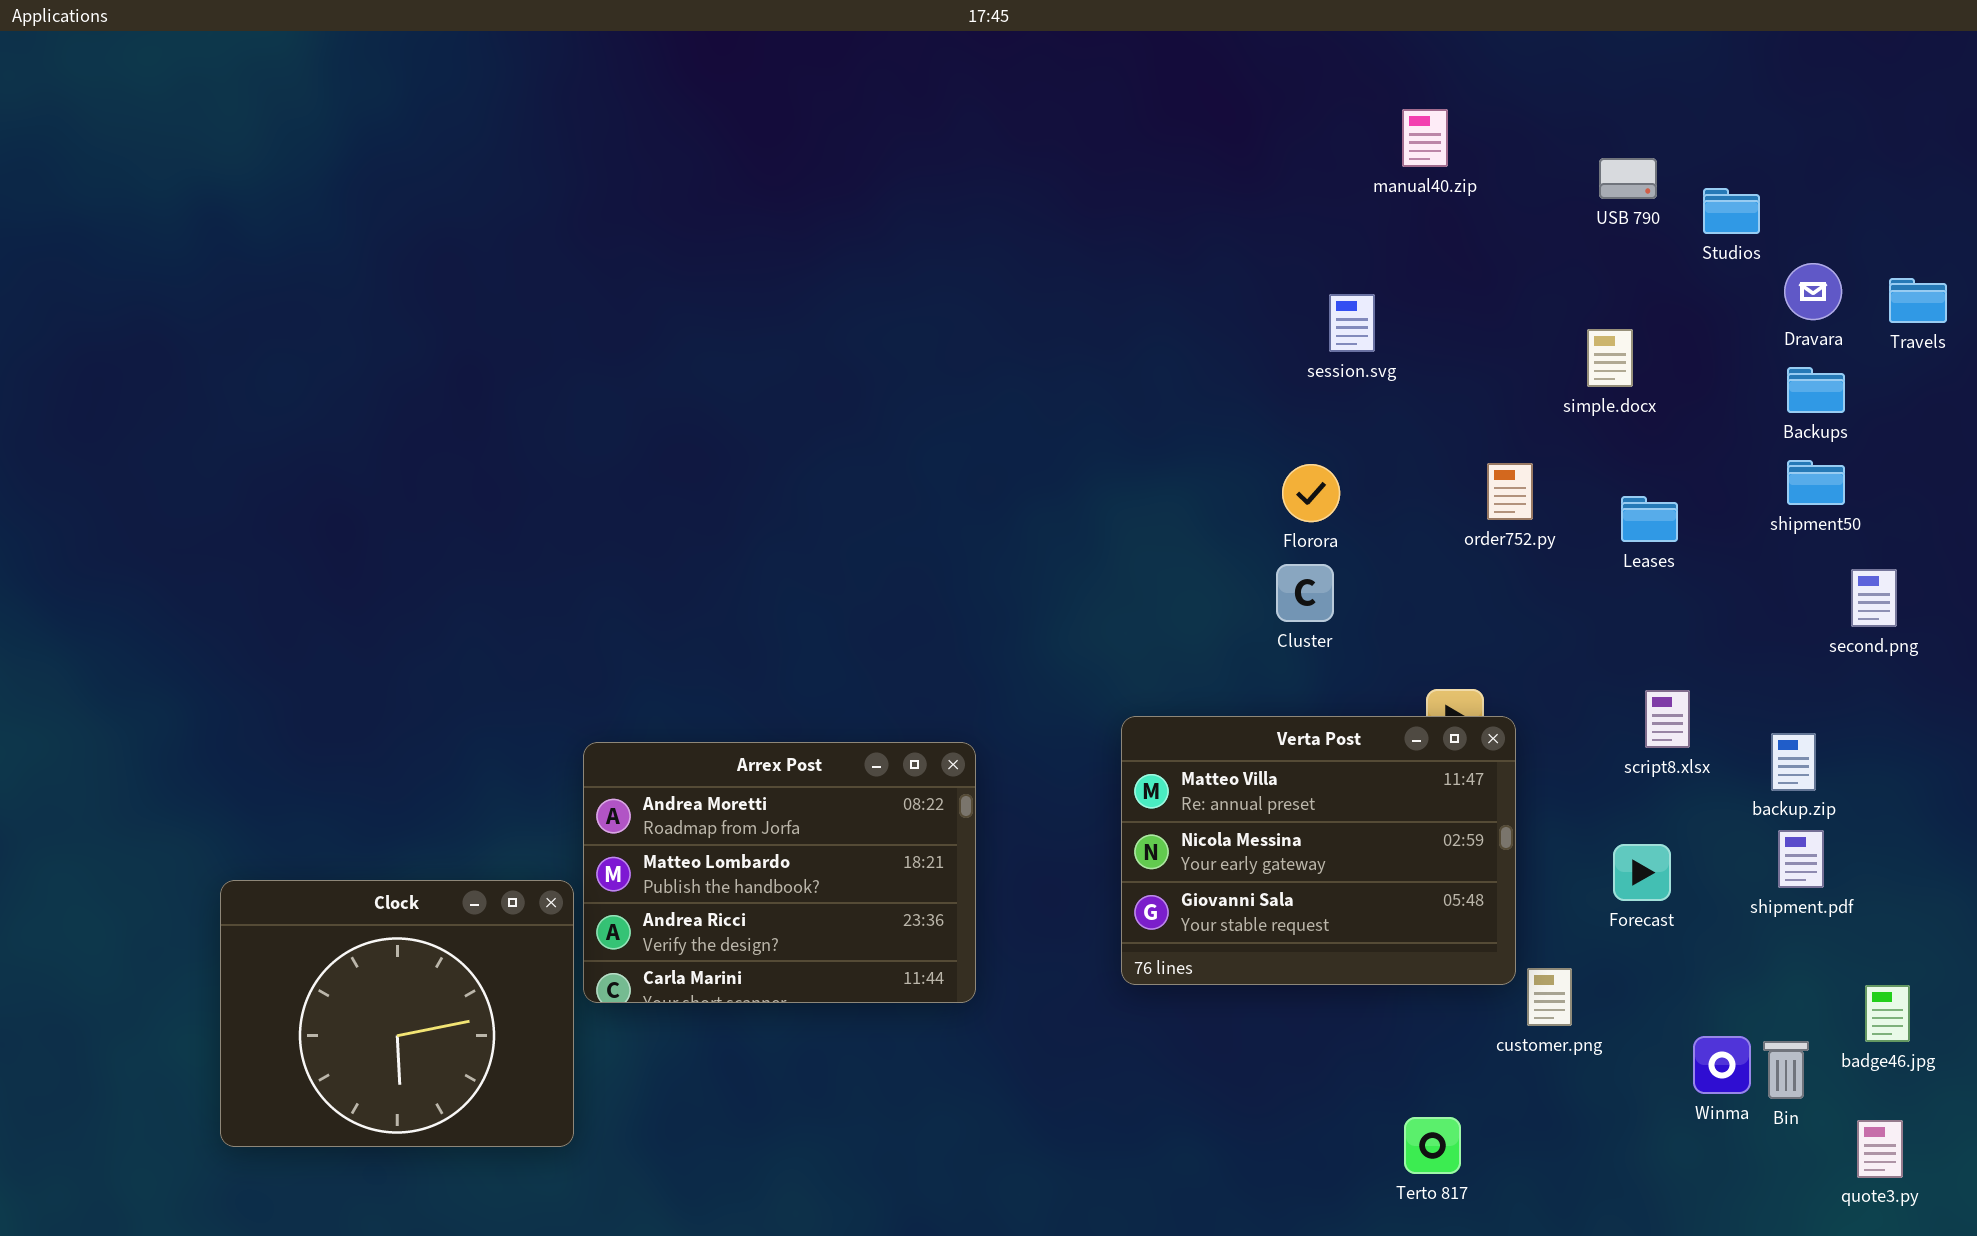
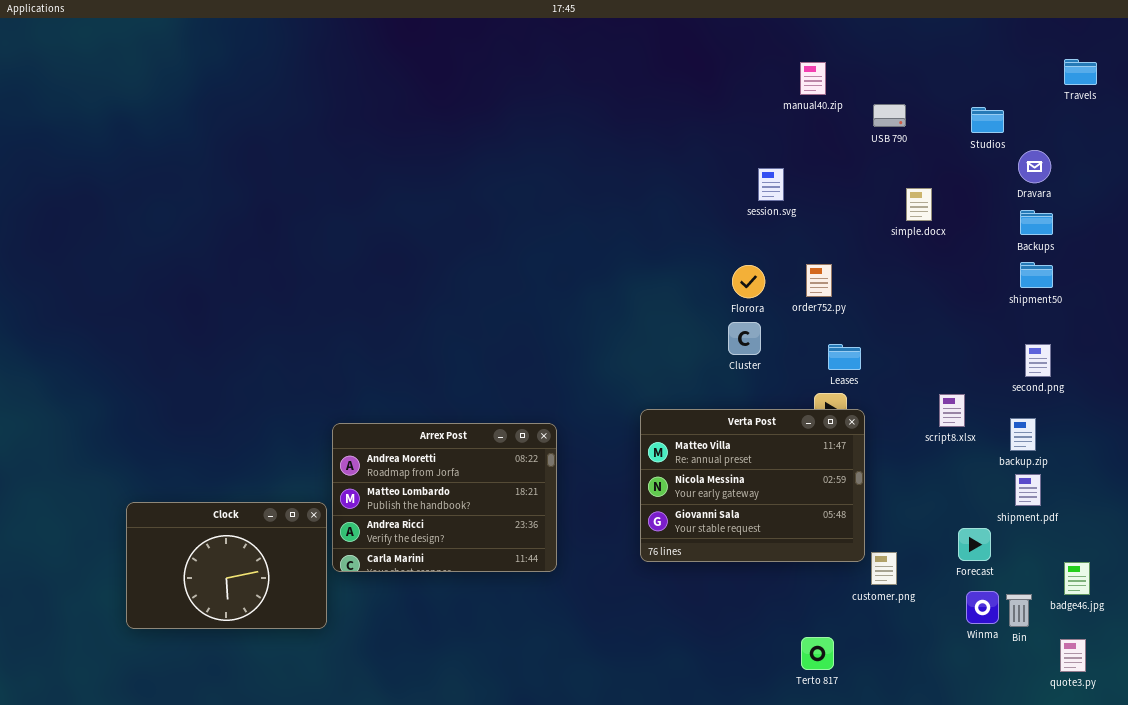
USB 790: [1599,158,1657,199] -> [873,104,906,127], moved
Travels: [1889,278,1947,323] -> [1064,59,1097,85], moved
order752.py: [1487,463,1533,520] -> [806,264,832,297], moved
Leases: [1621,496,1678,542] -> [828,344,861,370], moved
second.png: [1851,569,1897,627] -> [1025,344,1051,377], moved
Forecast: [1613,844,1671,901] -> [958,528,991,561], moved
Clock: [220,880,574,1147] -> [126,502,327,629], resized

